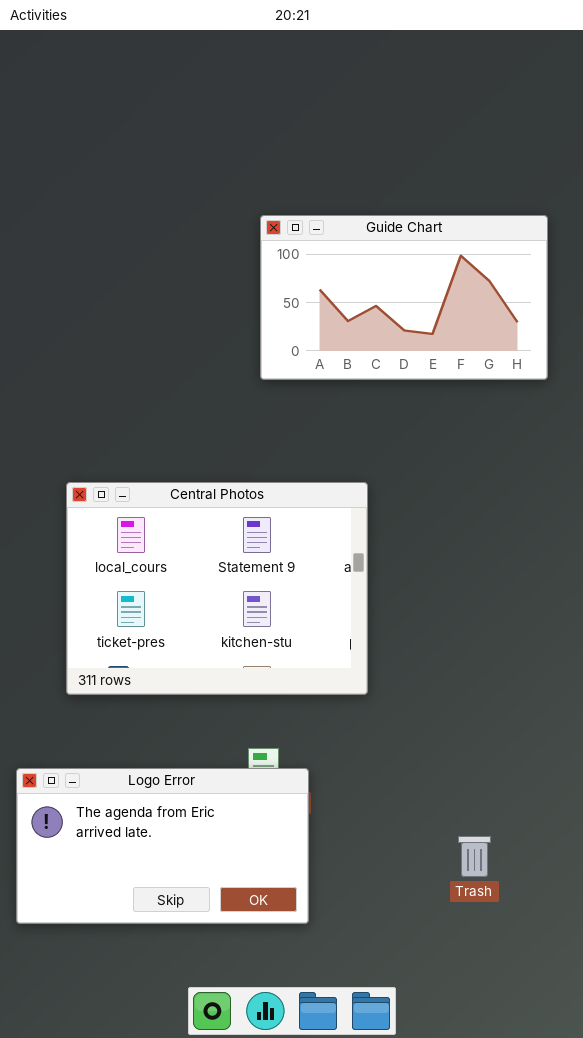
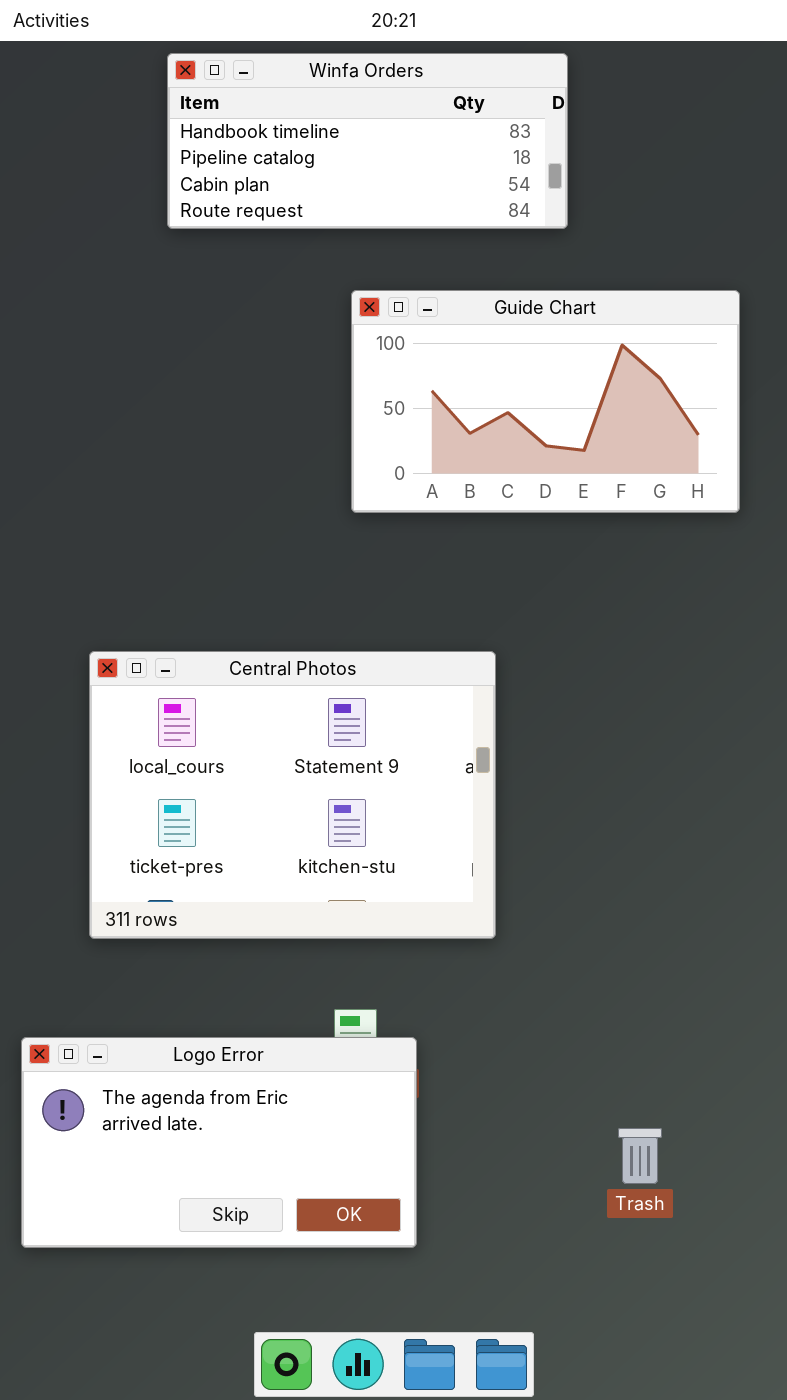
Winfa Orders: none -> [167,53,568,229], opened

